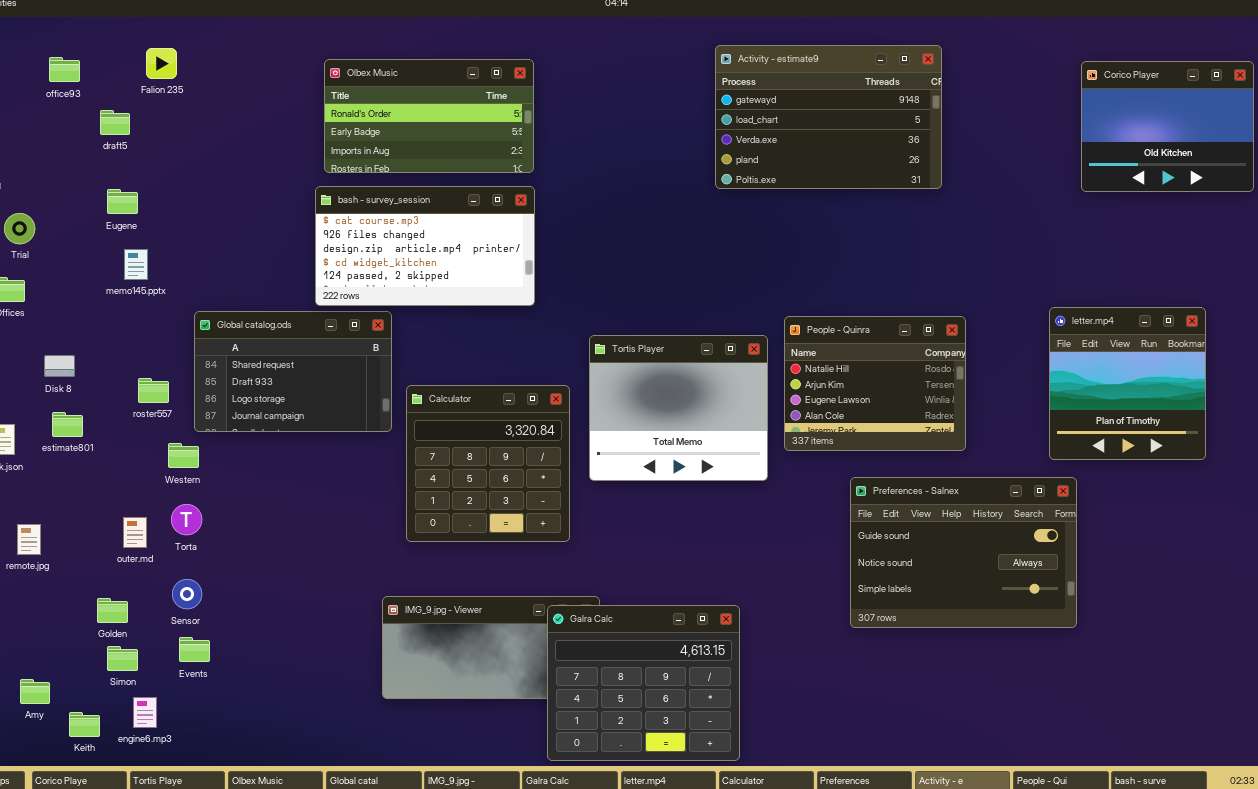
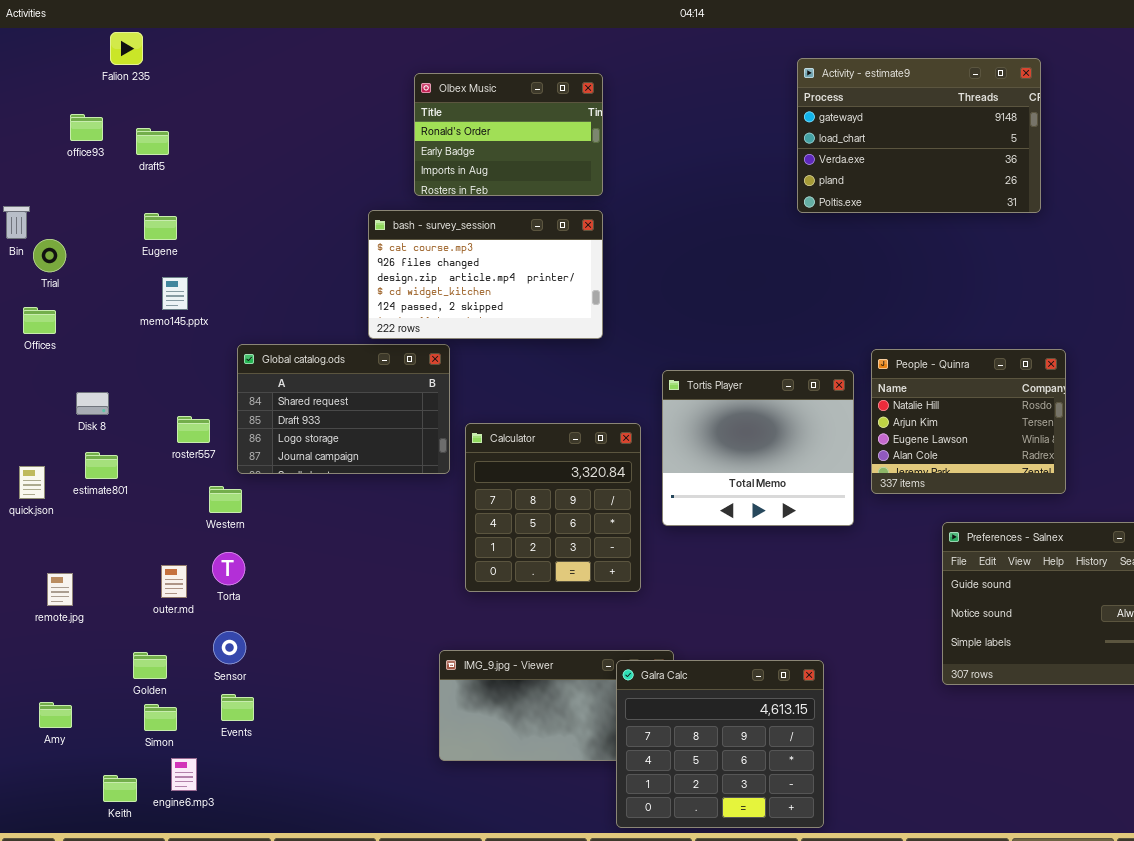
Falion 235: [146,48,177,79] -> [110,32,143,65], moved
office93: [49,57,80,82] -> [70,114,103,141], moved
Olbex Music: [324,59,534,173] -> [414,73,603,196], resized
Amy: [20,679,50,704] -> [39,702,72,728], moved

